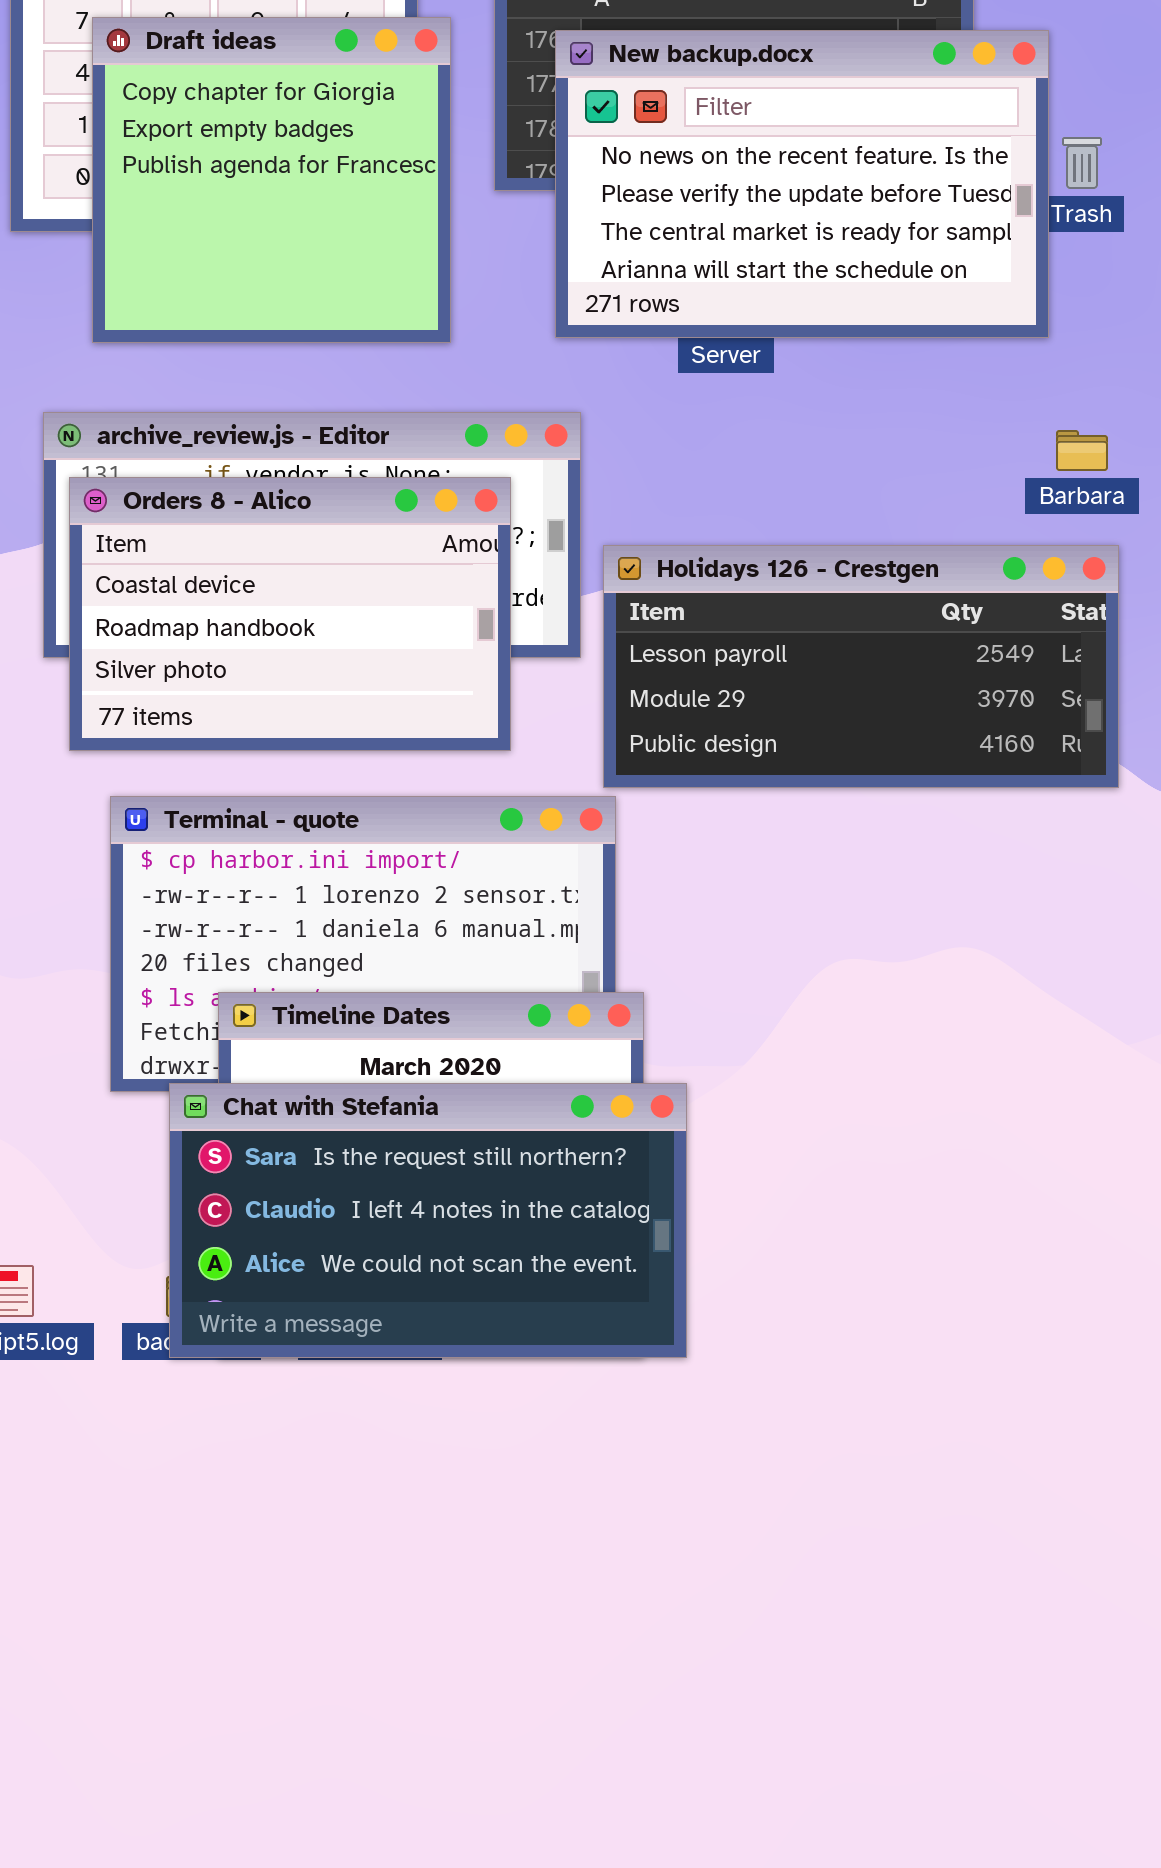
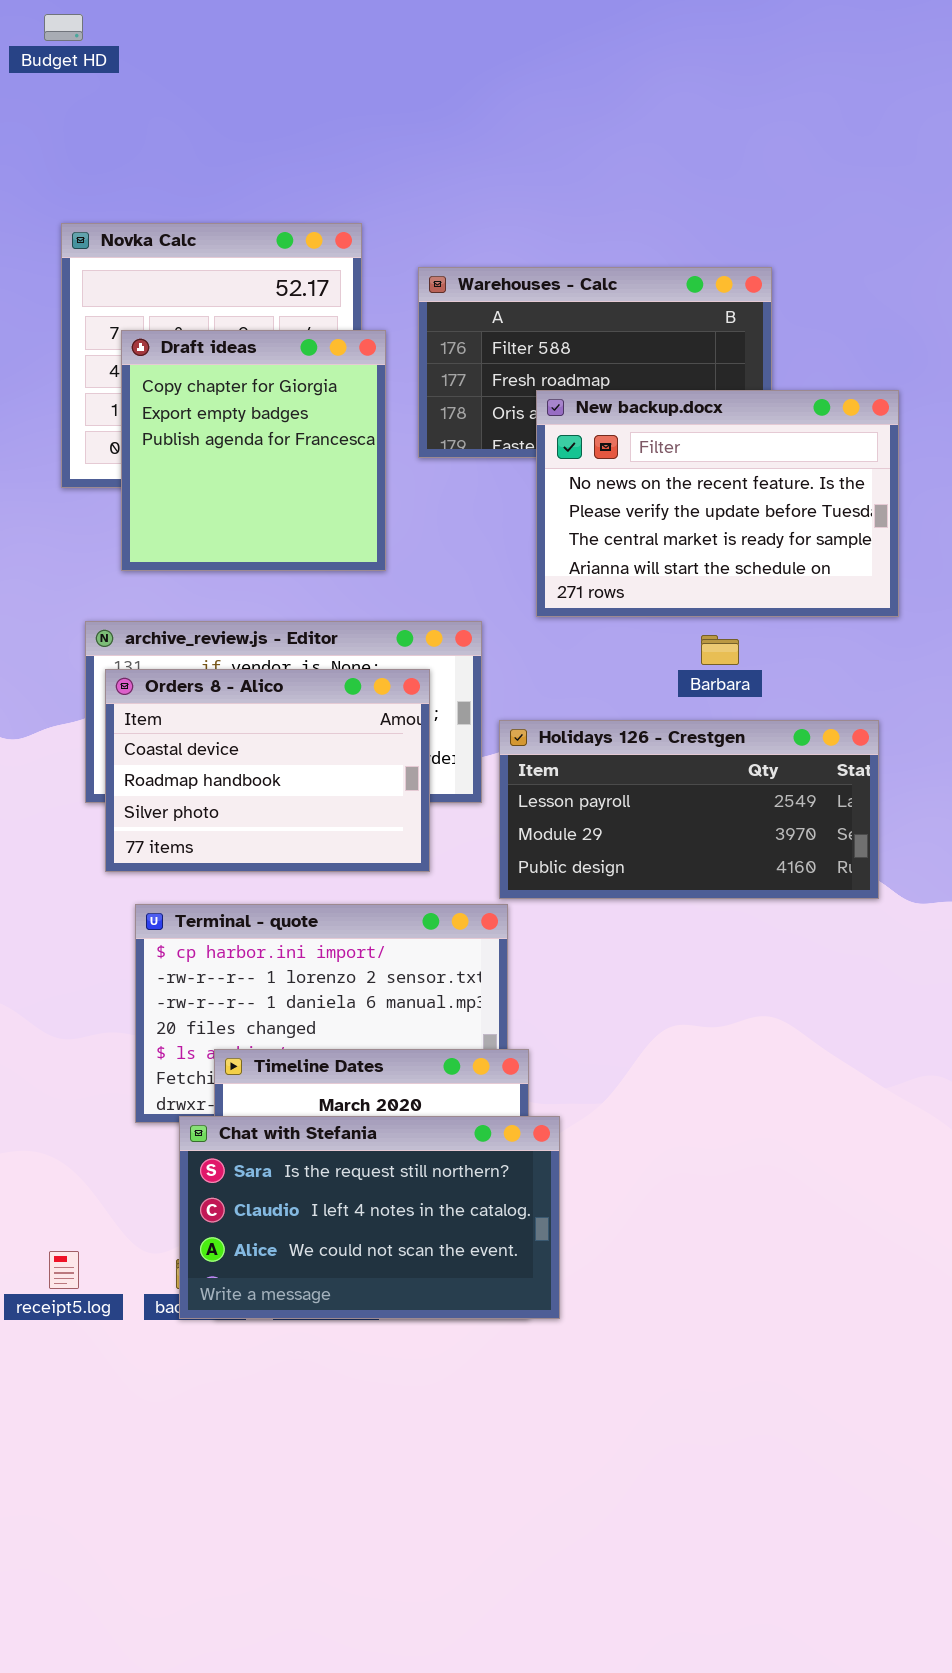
New backup.docx: [555,30,1049,338] -> [536,390,899,617], moved
Barbara: [1056,430,1108,471] -> [701,635,739,665], moved

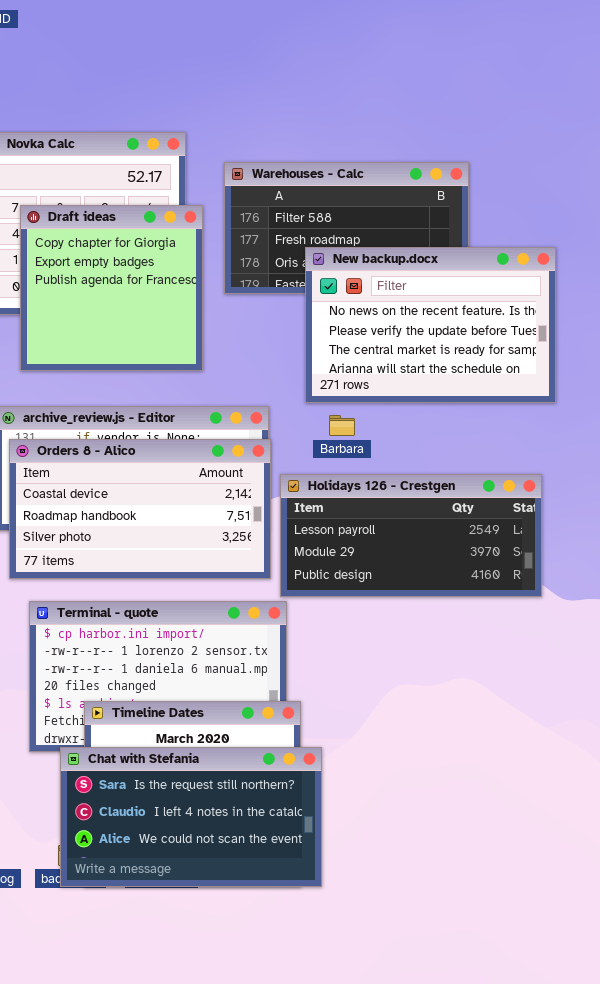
Barbara: [701,635,739,665] -> [329,415,355,436], moved
Orders 8 - Alico: [105,669,430,872] -> [9,439,271,579], resized

